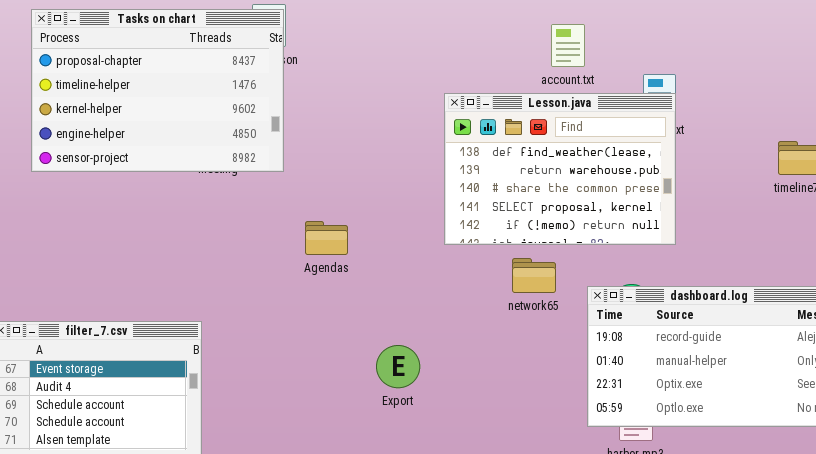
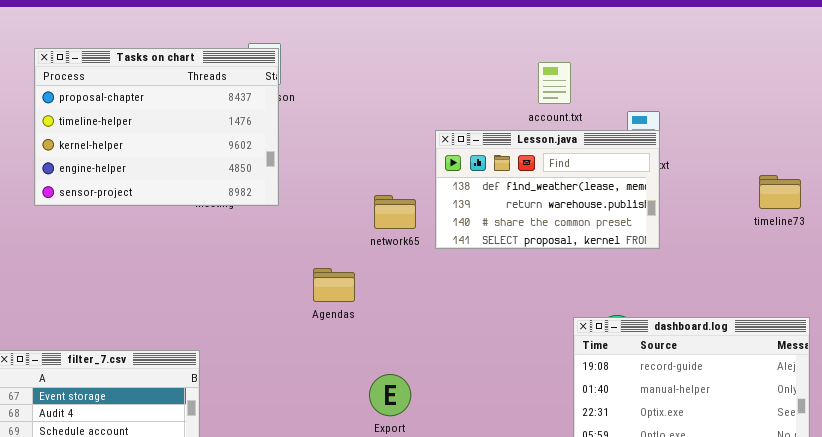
Lesson.java: [444,93,676,245] -> [435,130,660,249], resized
Agendas: [305,221,348,255] -> [313,268,355,302], moved
network65: [512,258,556,293] -> [374,195,416,229], moved

